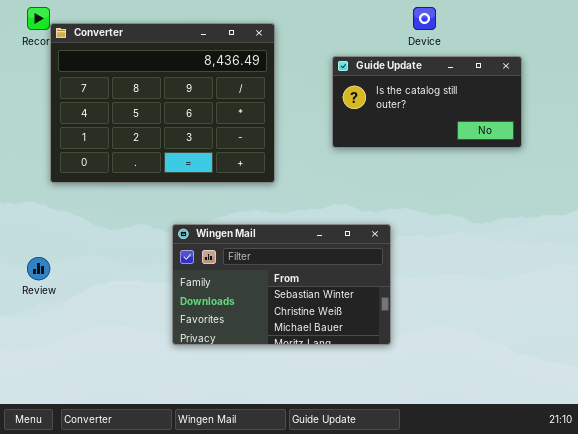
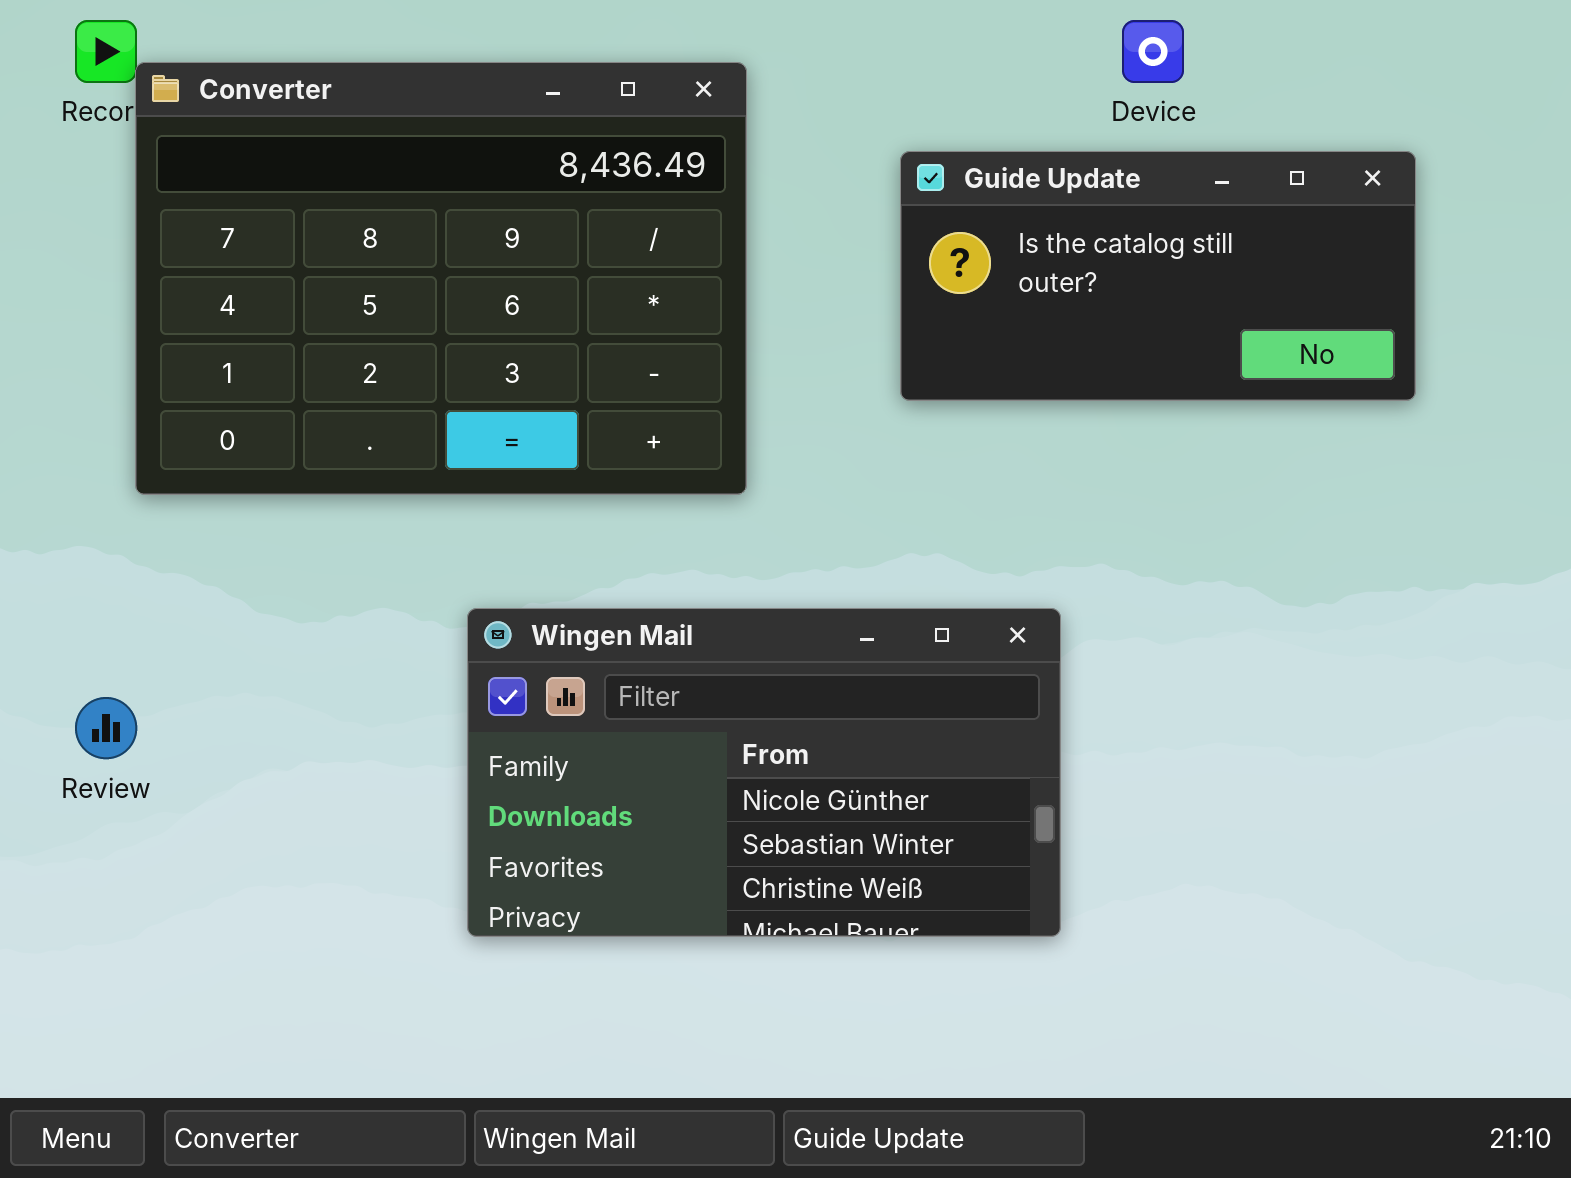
Wingen Mail: [172,224,391,345] -> [467,608,1061,937], scrolled up 1 row

